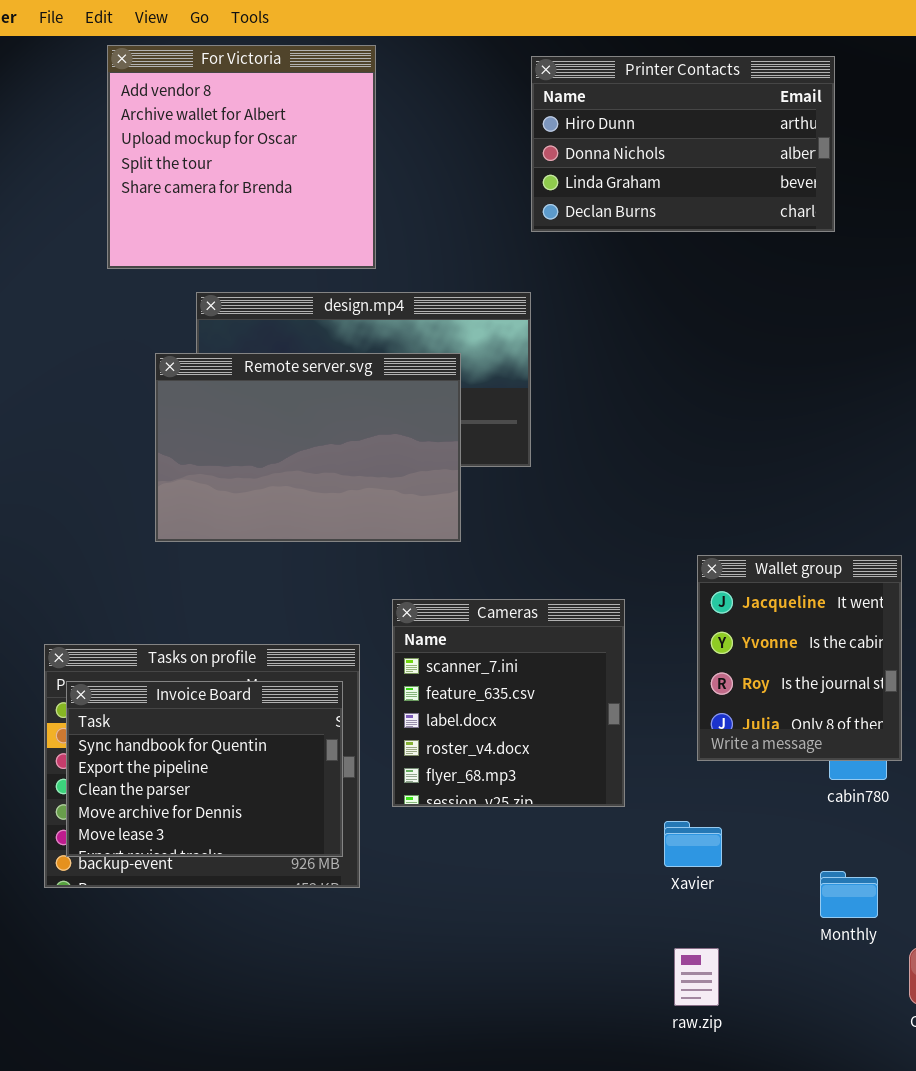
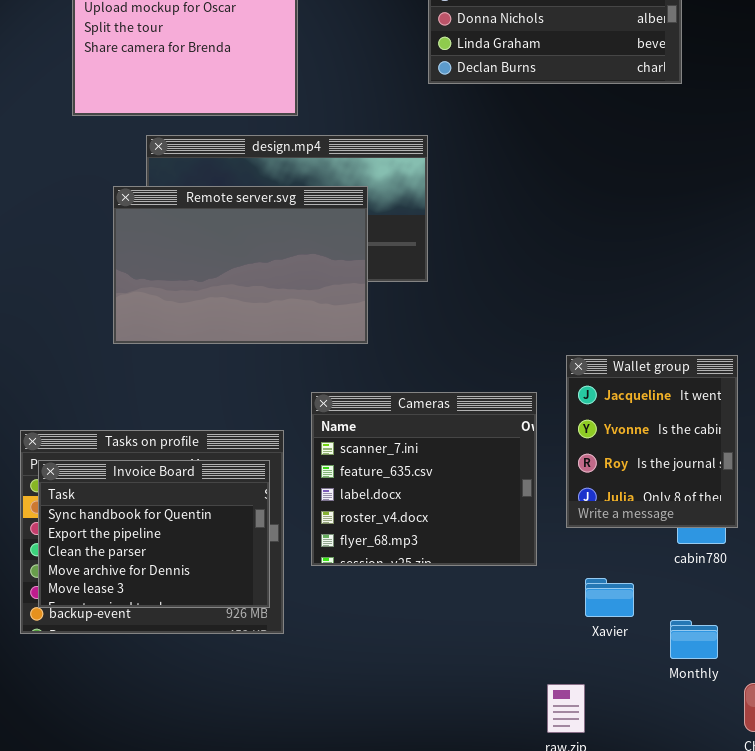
Cameras: [392,599,625,807] -> [311,392,537,566], resized
Xavier: [664,821,722,867] -> [585,578,634,617], moved

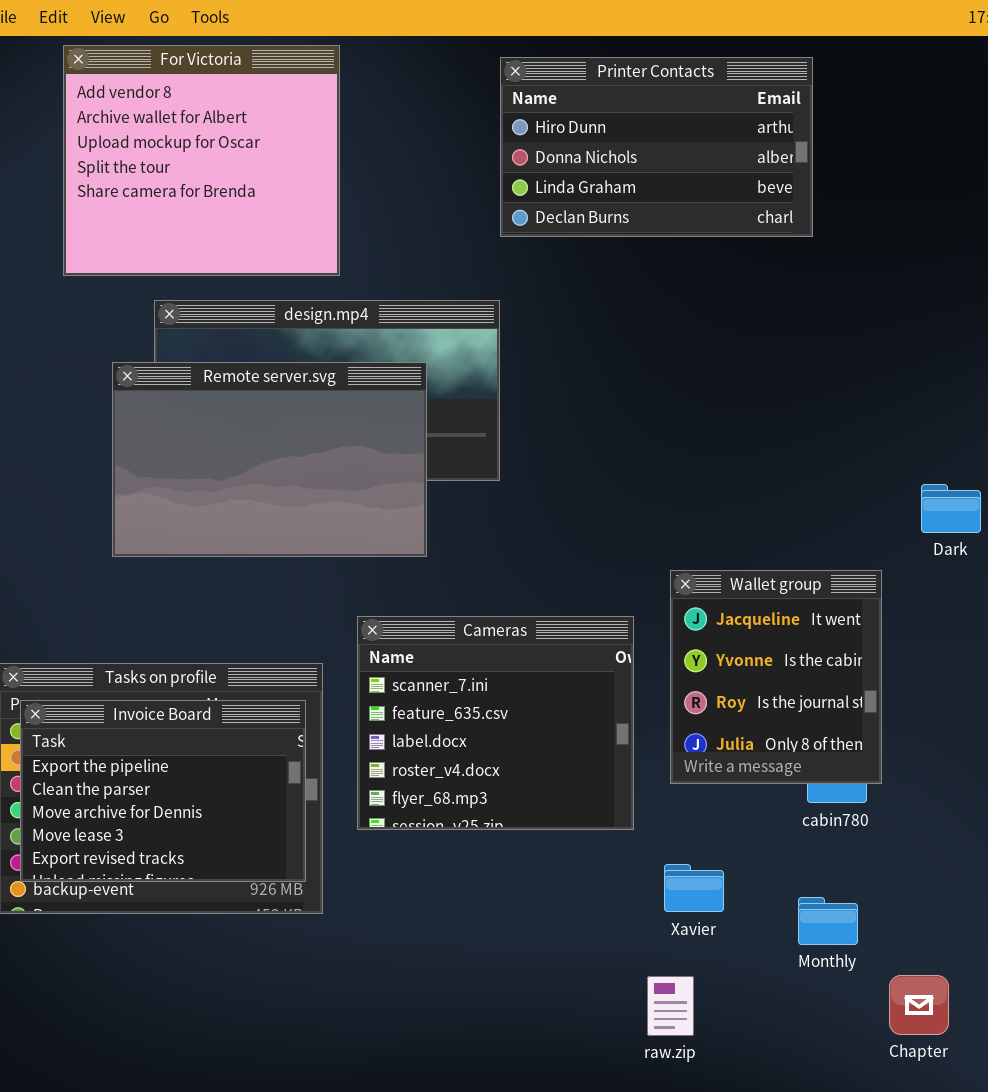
Invoice Board: [38,460,270,608] -> [20,700,306,882], scrolled down 1 row
Xavier: [585,578,634,617] -> [664,864,724,912], moved

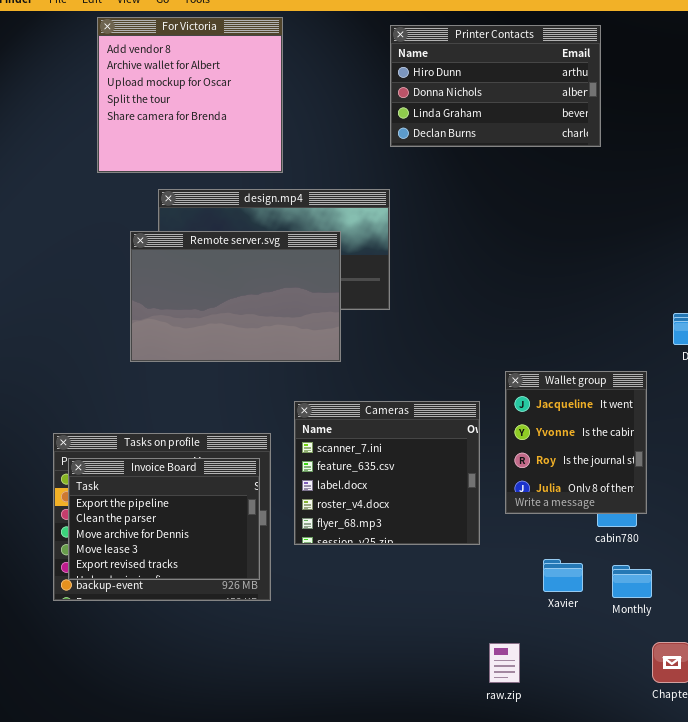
Xavier: [664,864,724,912] -> [543,559,583,592], moved
Monthly: [798,897,858,945] -> [612,565,652,598], moved

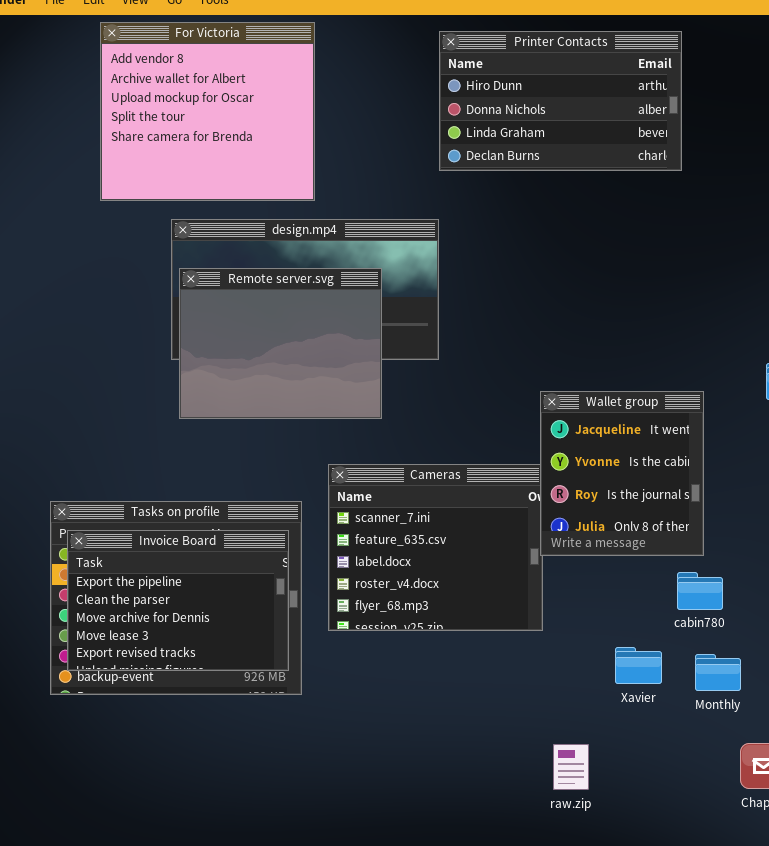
Remote server.svg: [130,231,341,362] -> [179,268,382,419], resized
Wallet group: [505,371,647,514] -> [540,391,704,556], moved

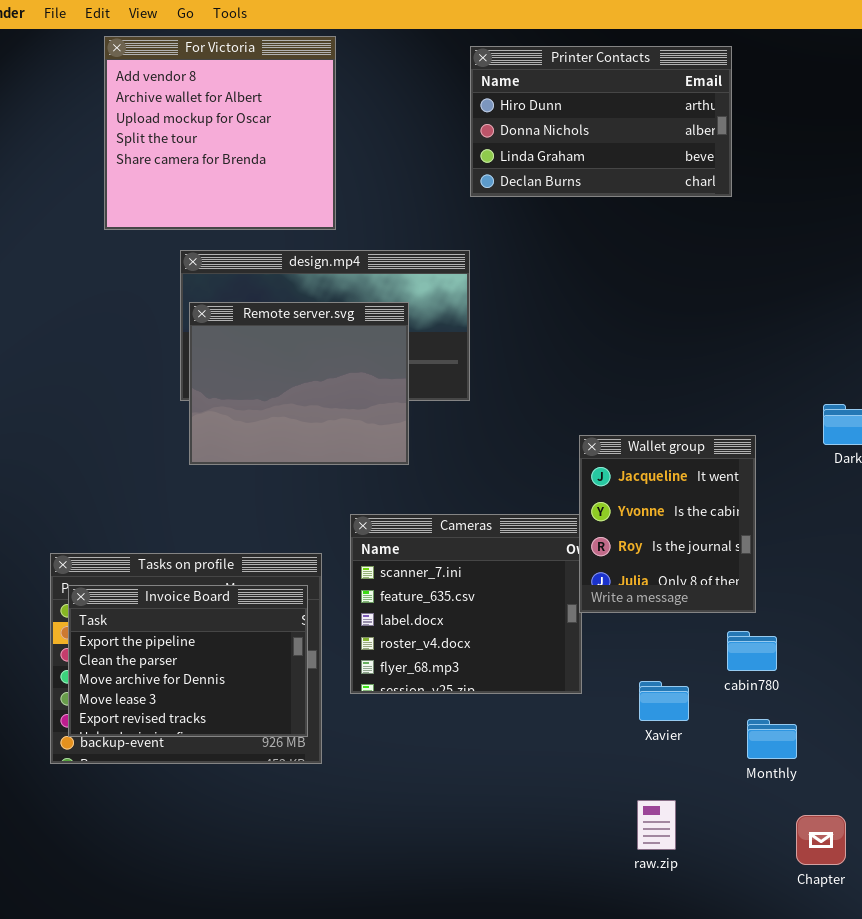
Xavier: [615,647,662,684] -> [639,681,689,721], moved
raw.zip: [553,744,589,790] -> [637,800,676,850], moved

